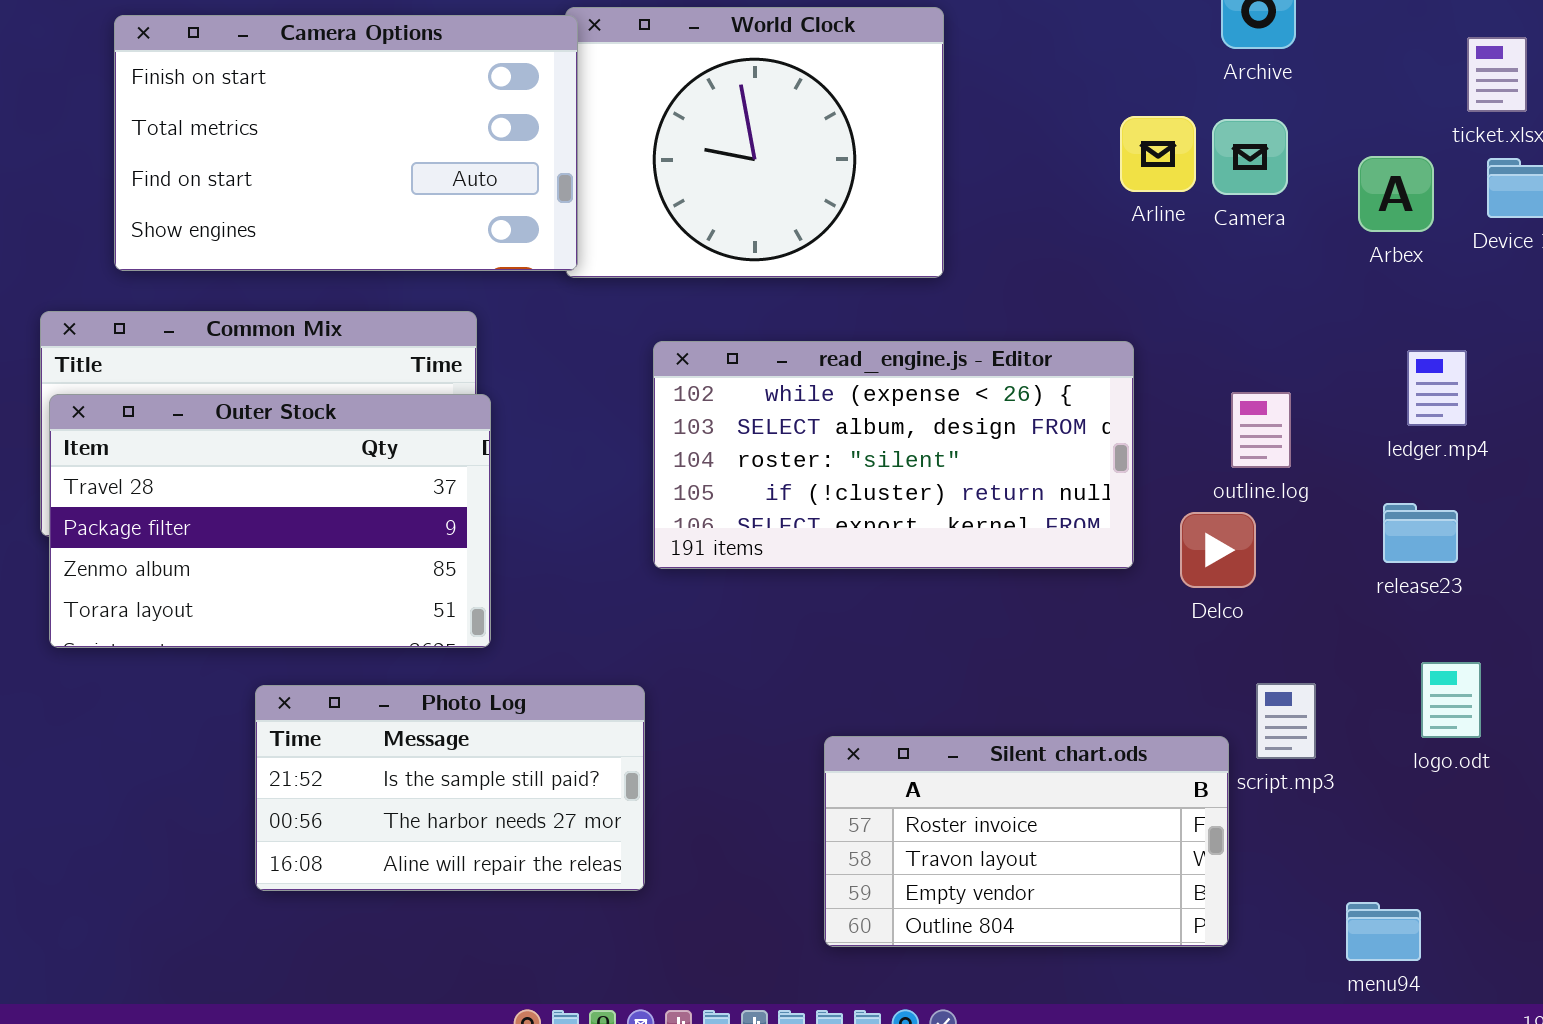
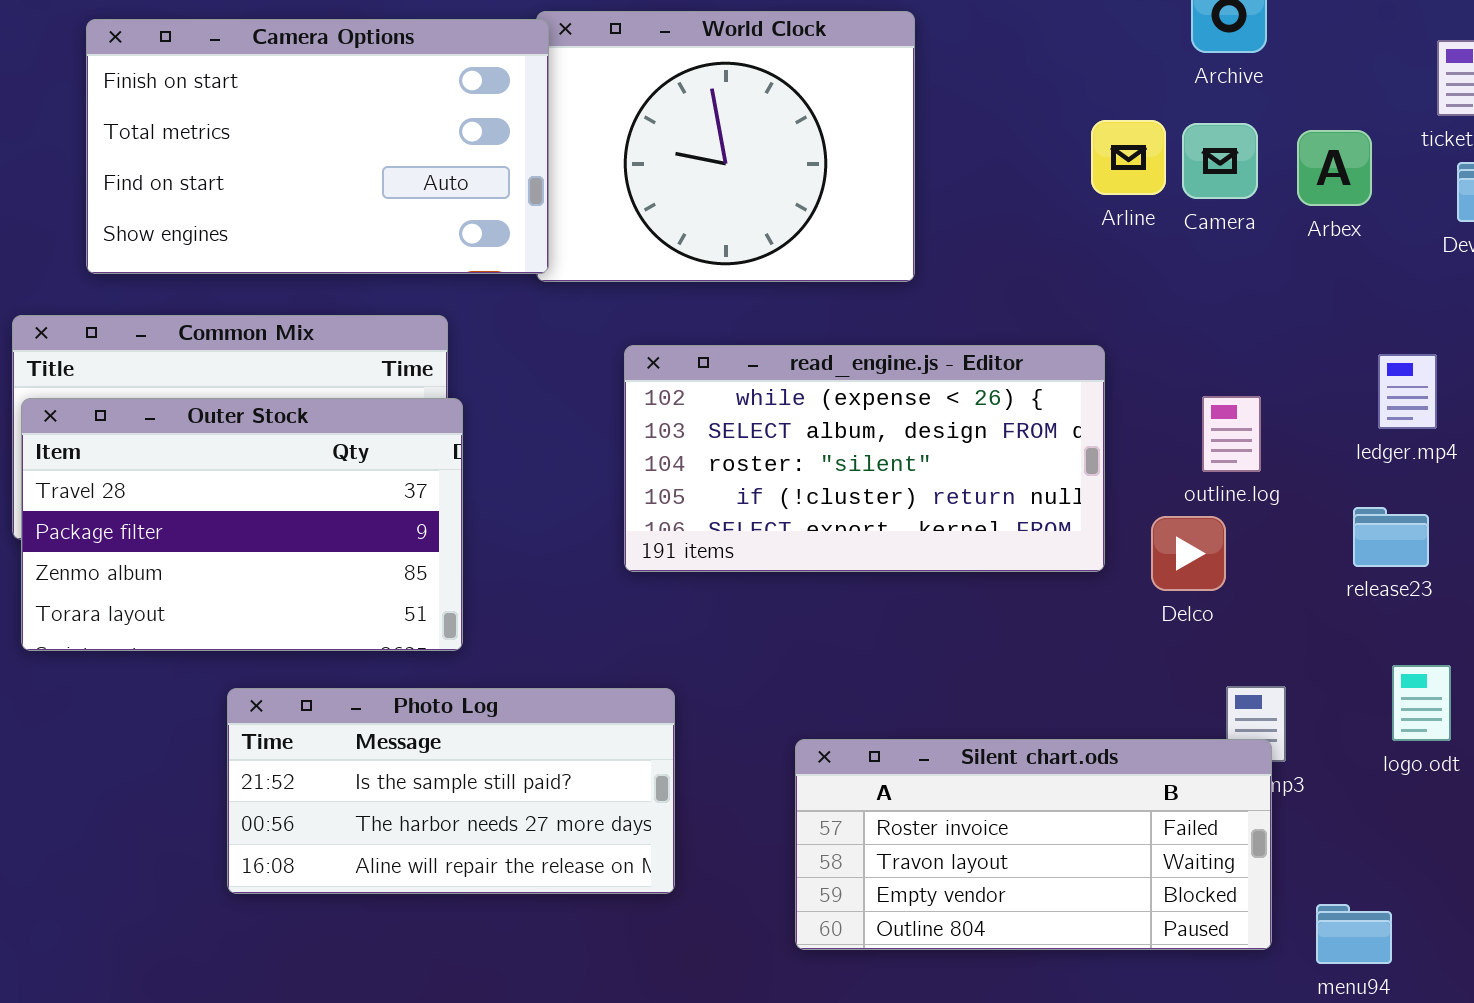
Arbex: [1358,156,1434,232] -> [1297,130,1372,206], moved
Photo Log: [255,685,645,891] -> [227,688,675,894], resized
Silent chart.ods: [824,736,1229,947] -> [795,739,1272,950], resized

